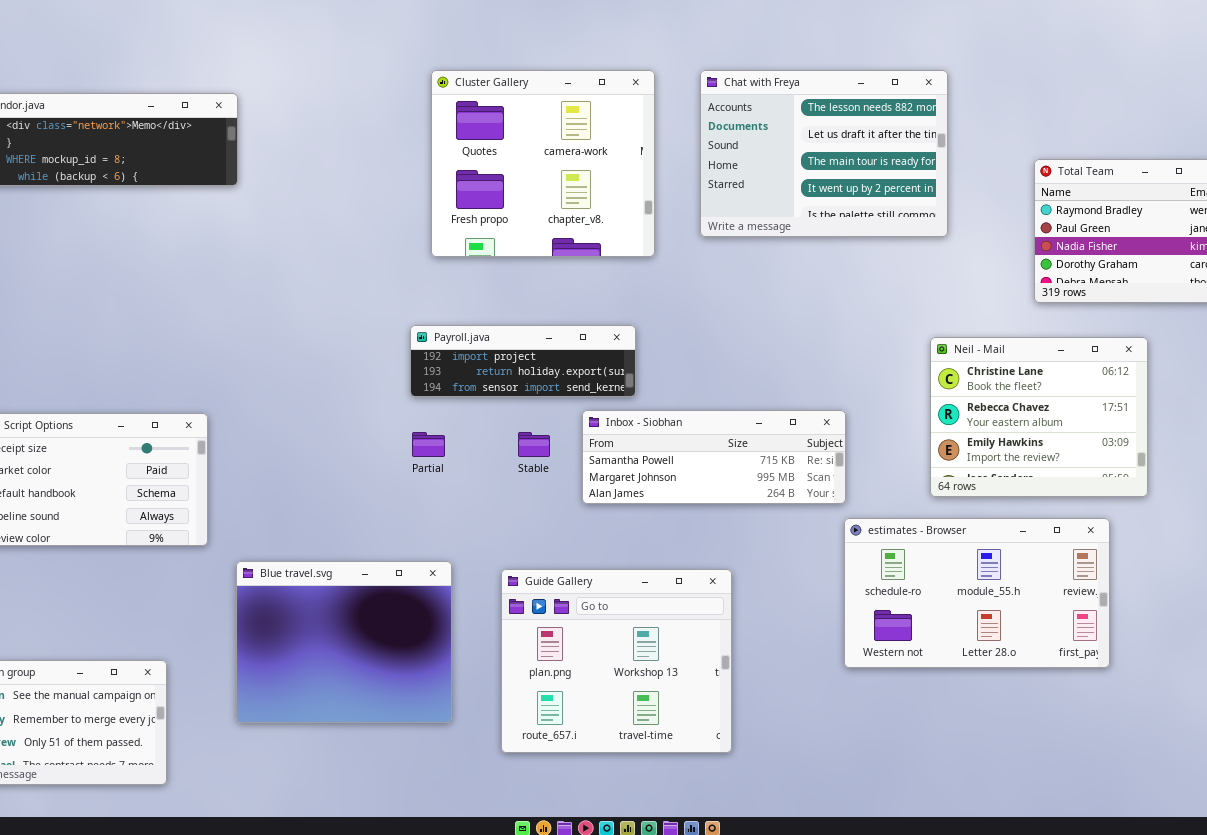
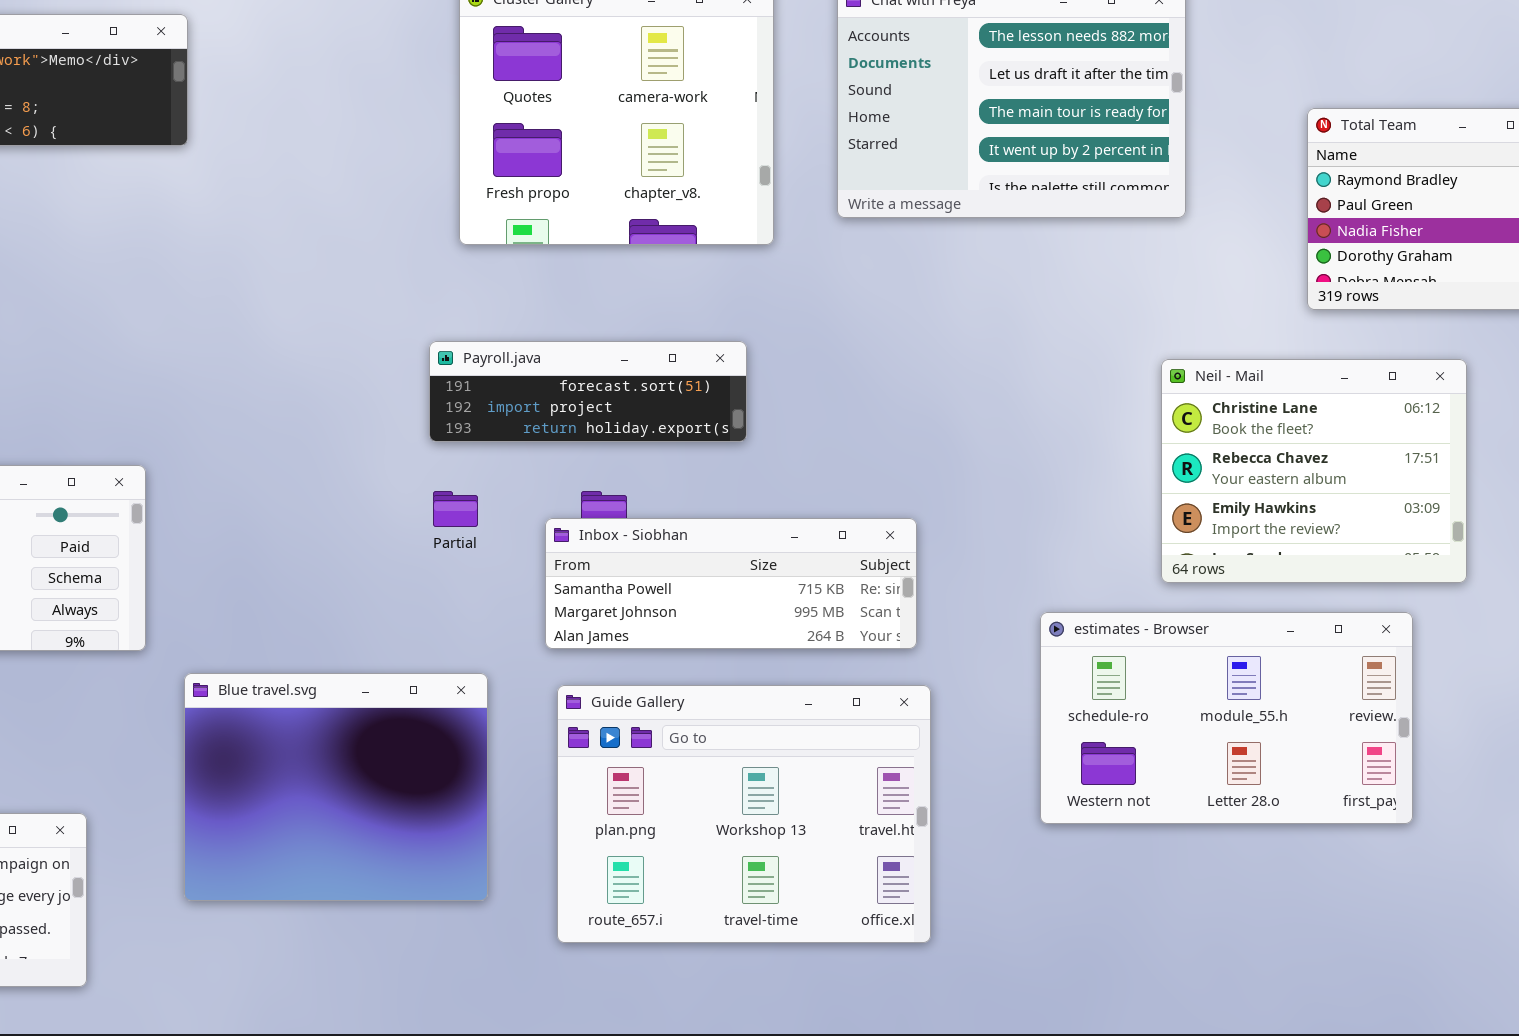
Payroll.java: [410,325,636,397] -> [429,341,747,442], scrolled up 1 row
Inbox - Siobhan: [582,410,846,504] -> [545,518,917,649], moved
Guide Gallery: [501,569,732,753] -> [557,685,931,943], resized

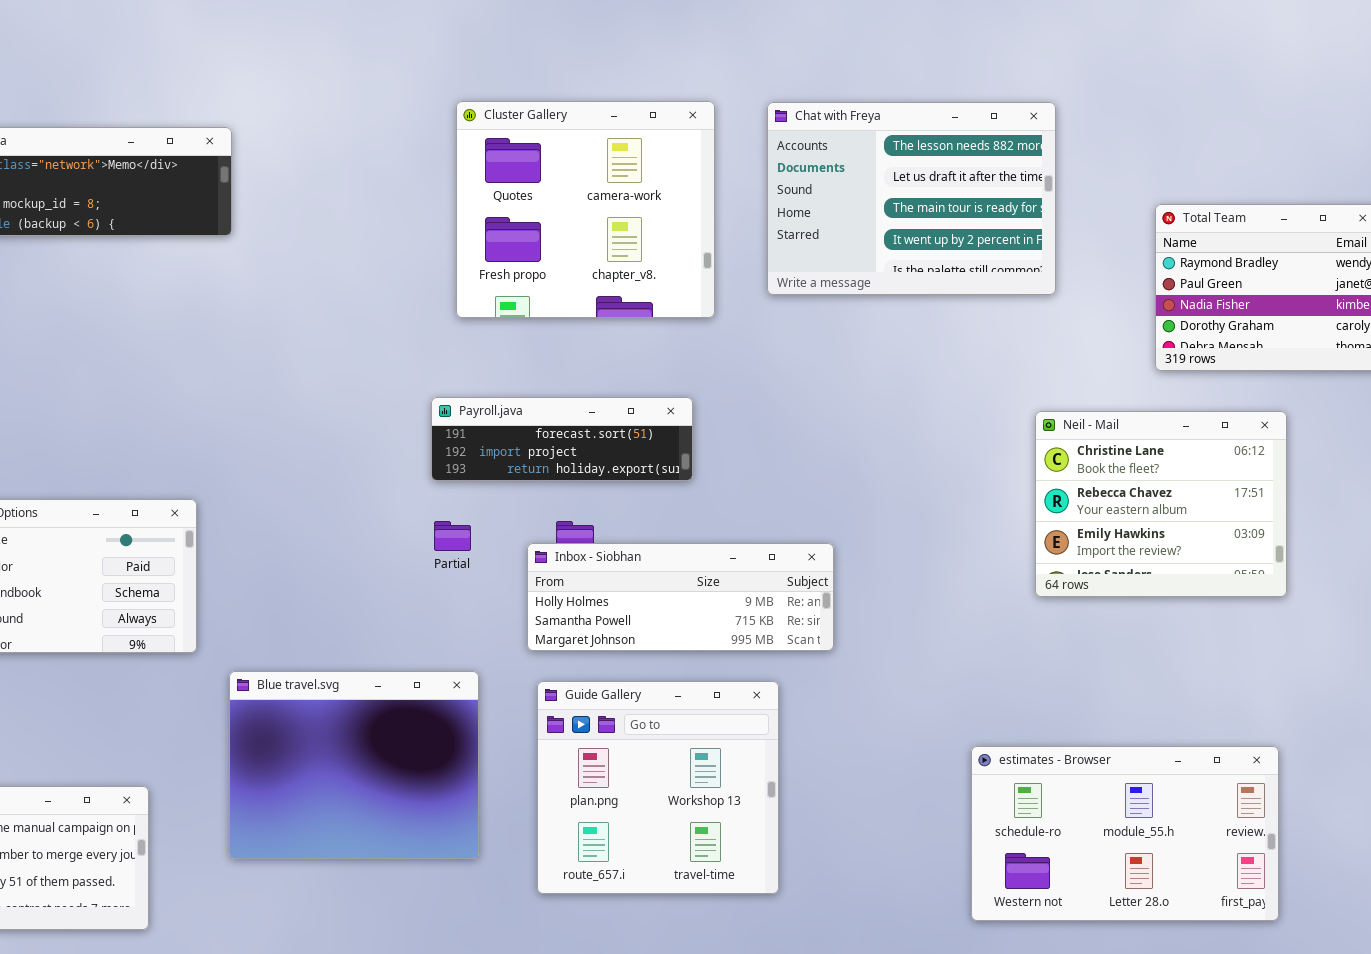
Inbox - Siobhan: [545,518,917,649] -> [527,543,834,651], scrolled up 1 row
estimates - Browser: [1040,612,1413,824] -> [971,746,1279,921], moved
Guide Gallery: [557,685,931,943] -> [537,681,779,894], resized

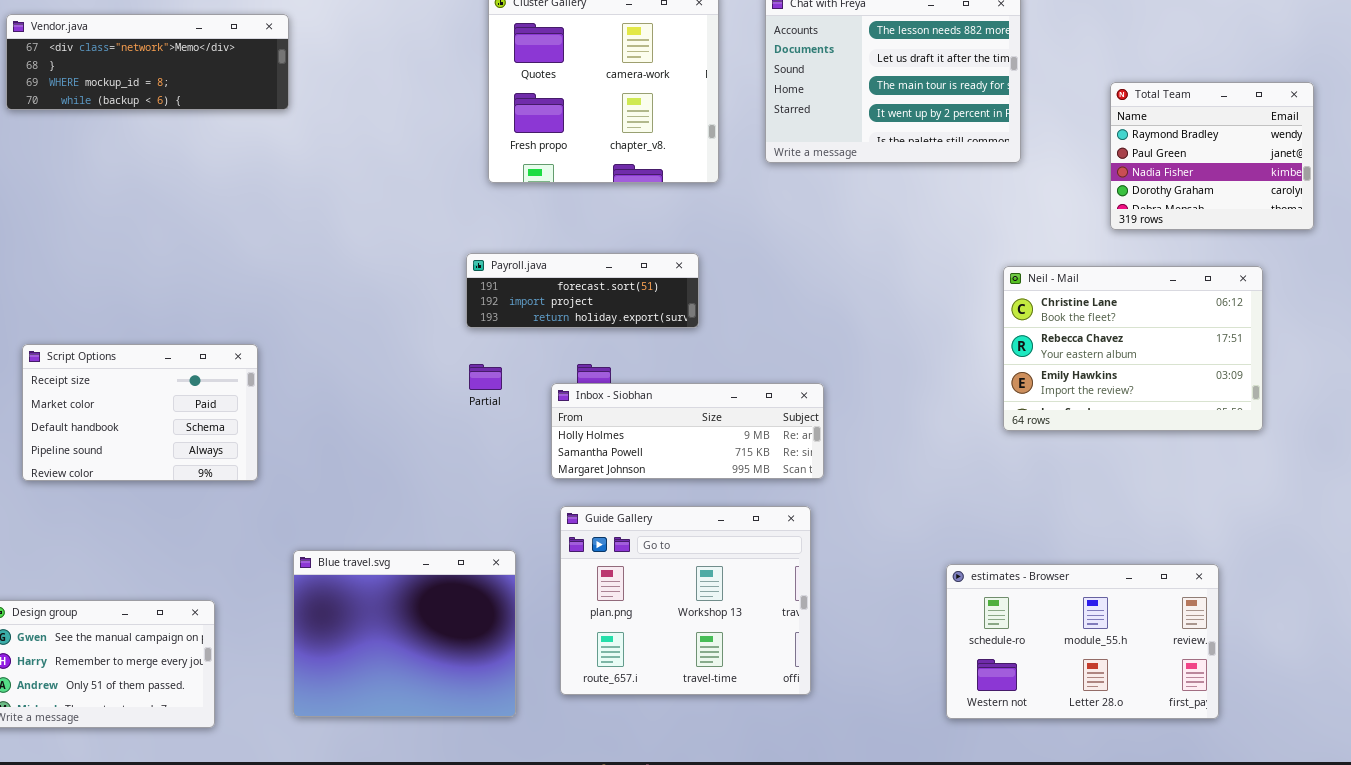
Neil - Mail: [1035,411,1287,597] -> [1003,266,1263,431], resized
Blue travel.svg: [229,671,479,859] -> [293,550,516,717], moved
Guide Gallery: [537,681,779,894] -> [560,506,811,695], resized

